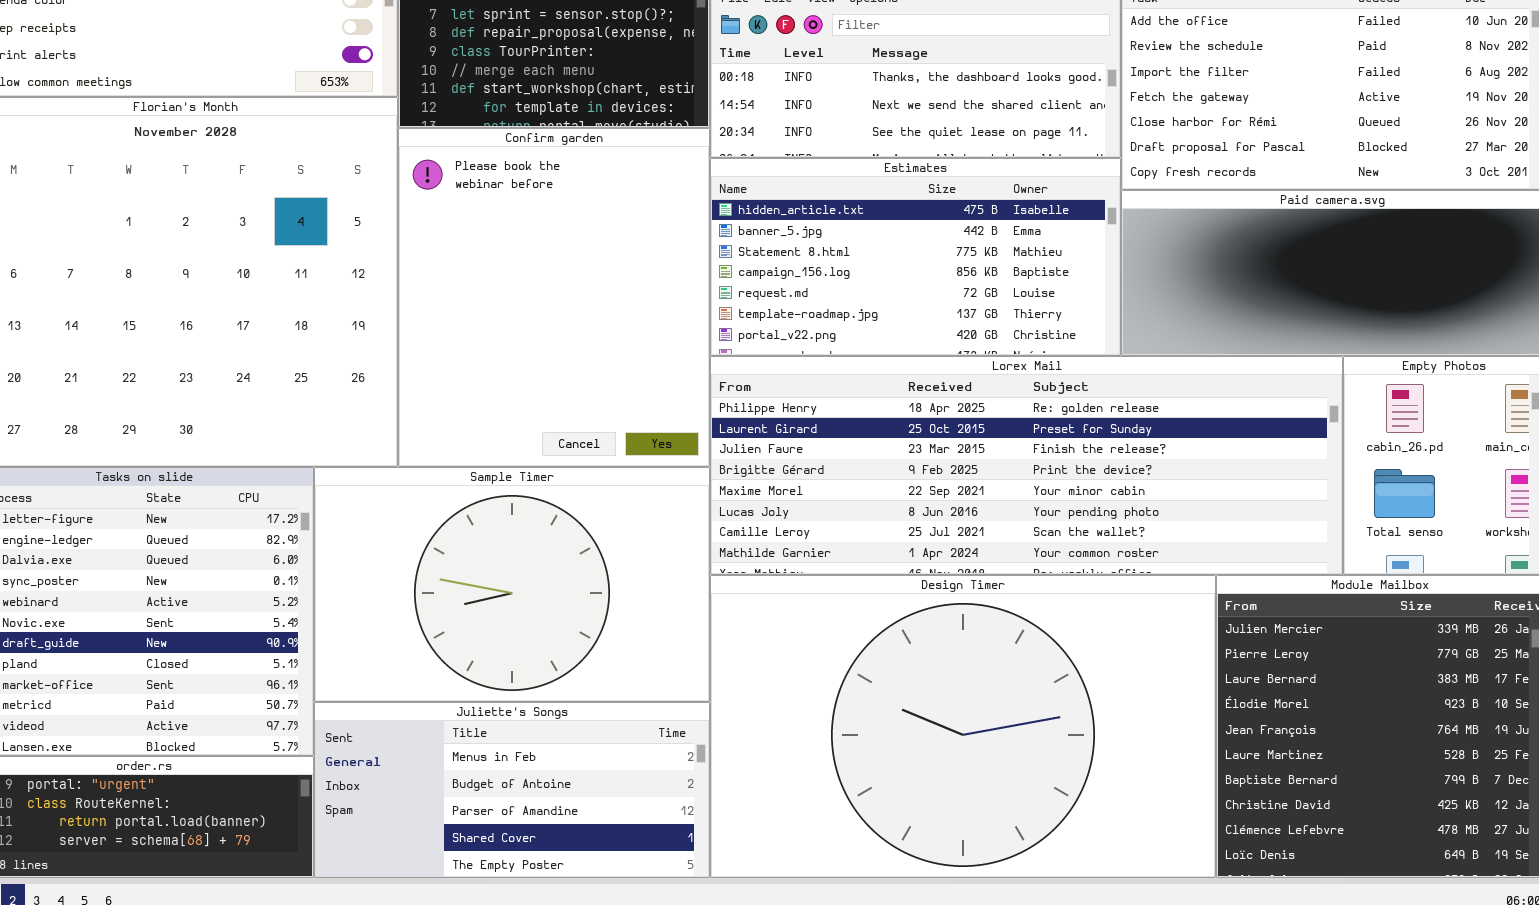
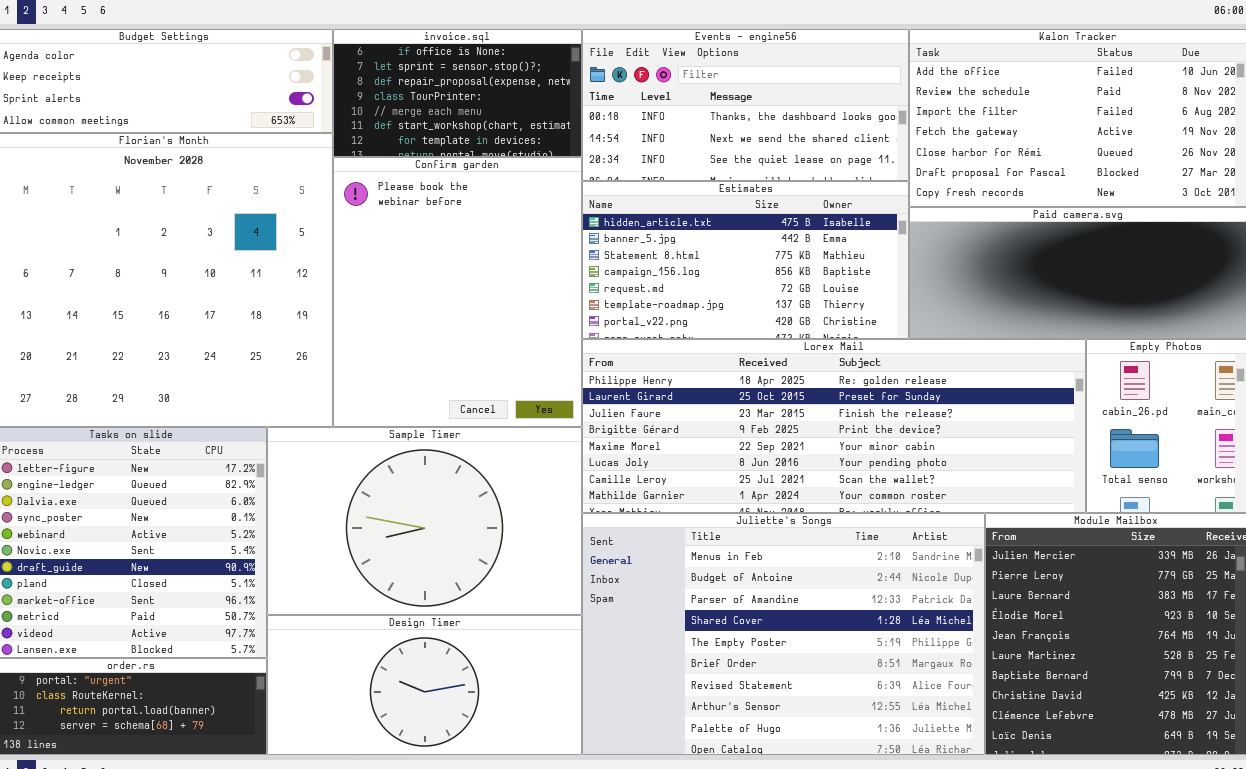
Design Timer: [710,575,1216,878] -> [267,615,582,755], moved, resized
Juliette's Songs: [314,702,710,878] -> [582,513,985,755], moved, resized

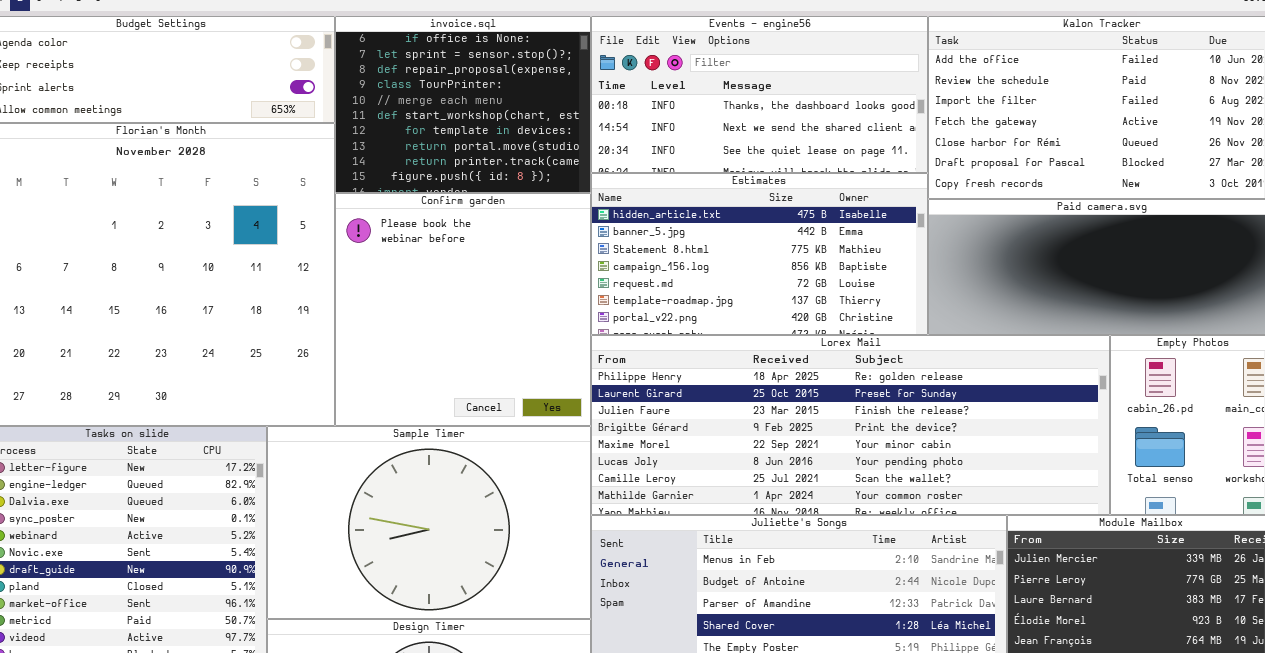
invoice.sql: [333,29,582,157] -> [335,16,591,193], resized
Confirm garden: [333,157,582,427] -> [335,193,591,426], resized

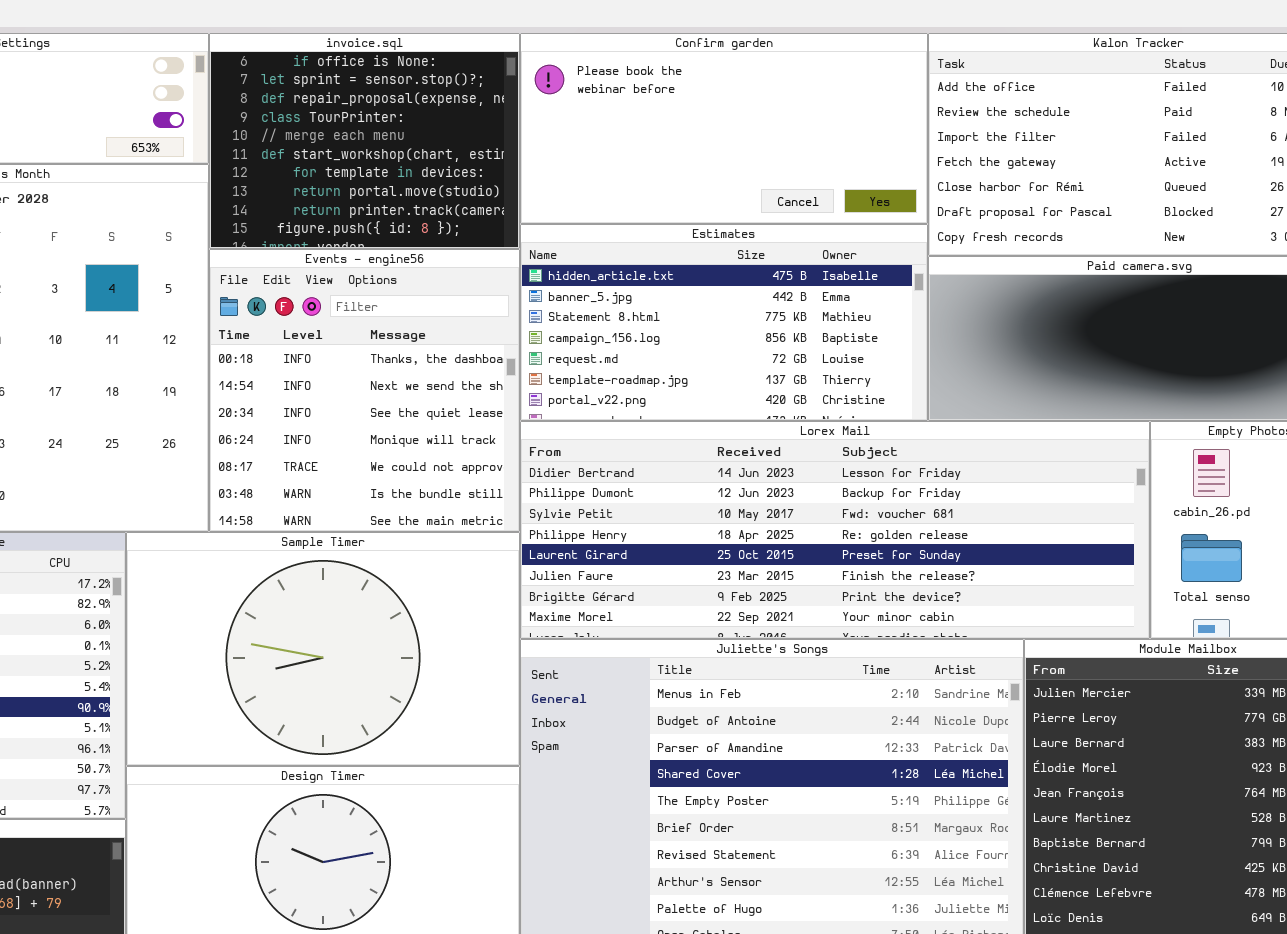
Events - engine56: [591,16,928,173] -> [209,249,520,532], moved, resized
Confirm garden: [335,193,591,426] -> [520,33,928,224], moved, resized
Lorex Mail: [591,335,1110,515] -> [520,421,1150,639], scrolled up 3 rows

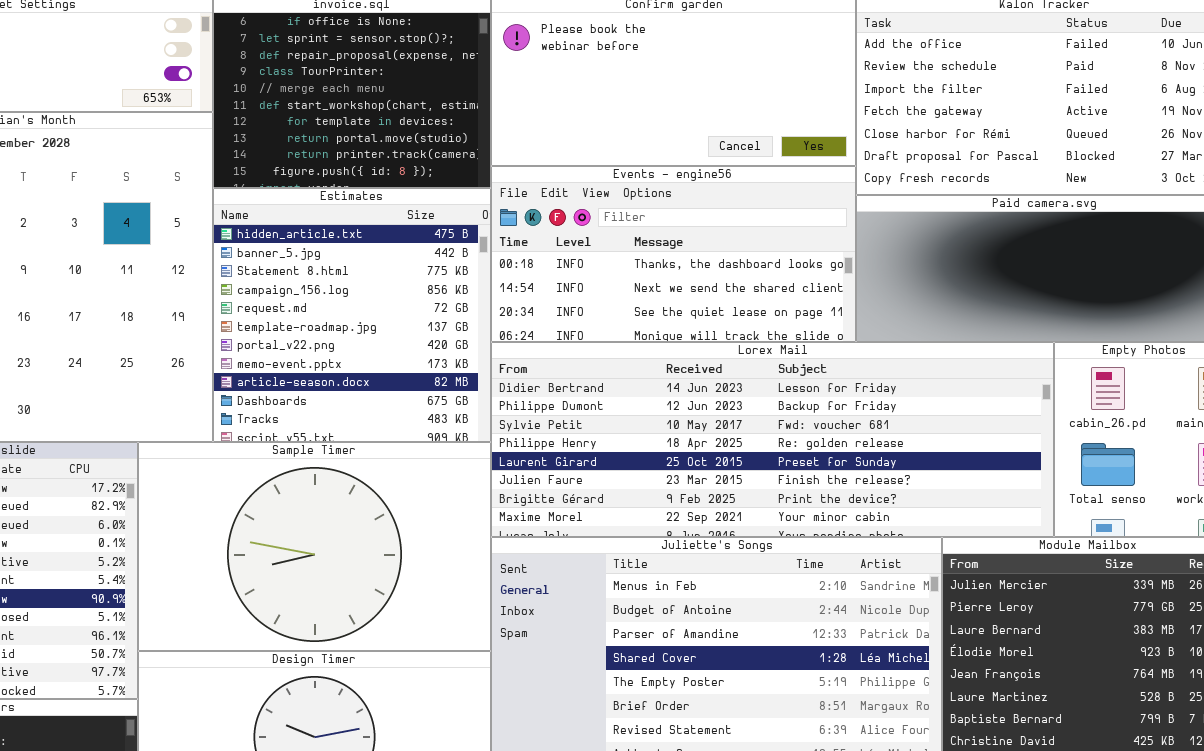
Estimates: [520,224,928,421] -> [213,188,491,442], moved, resized
Events - engine56: [209,249,520,532] -> [491,166,856,342], moved, resized

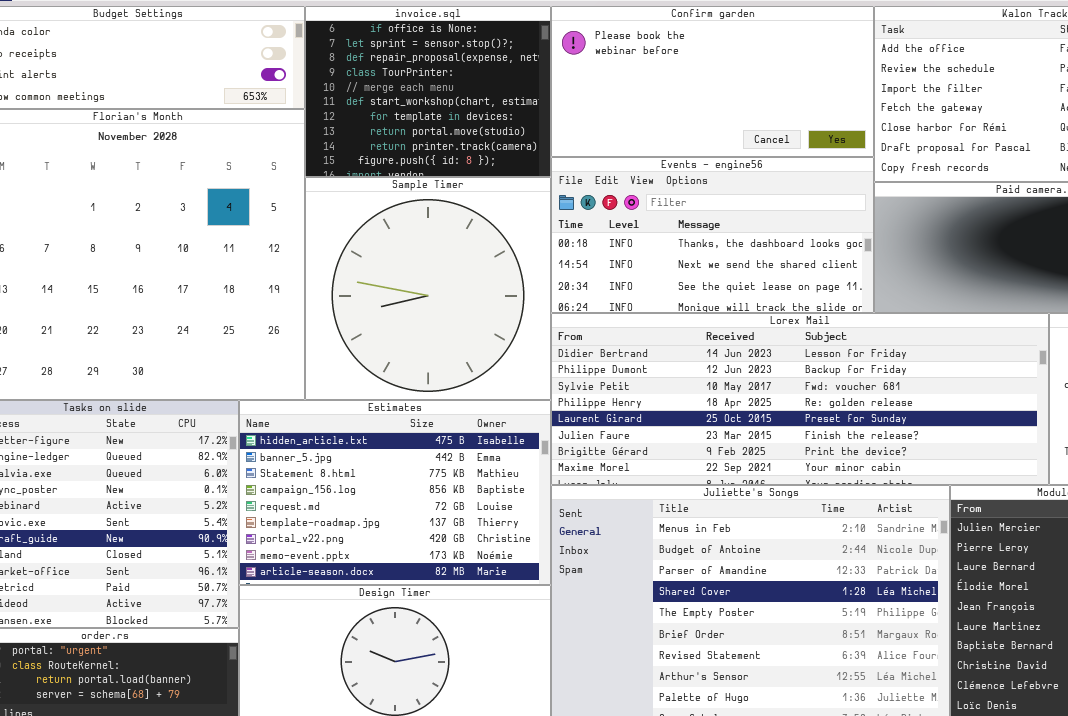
Estimates: [213,188,491,442] -> [239,400,551,585], moved, resized
Sample Timer: [138,442,491,651] -> [305,177,551,400], moved, resized

